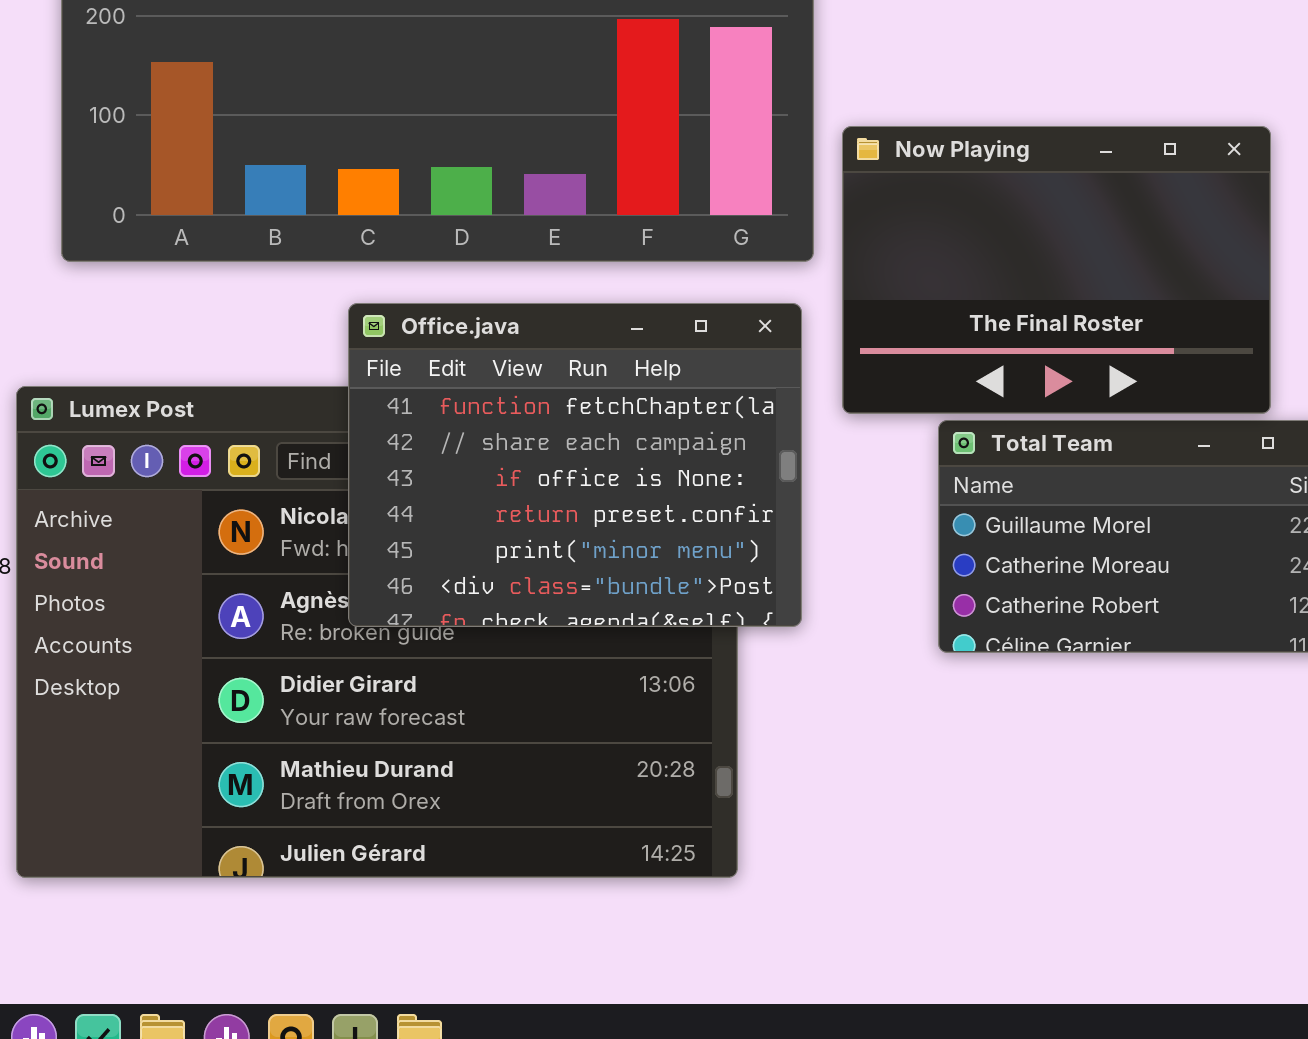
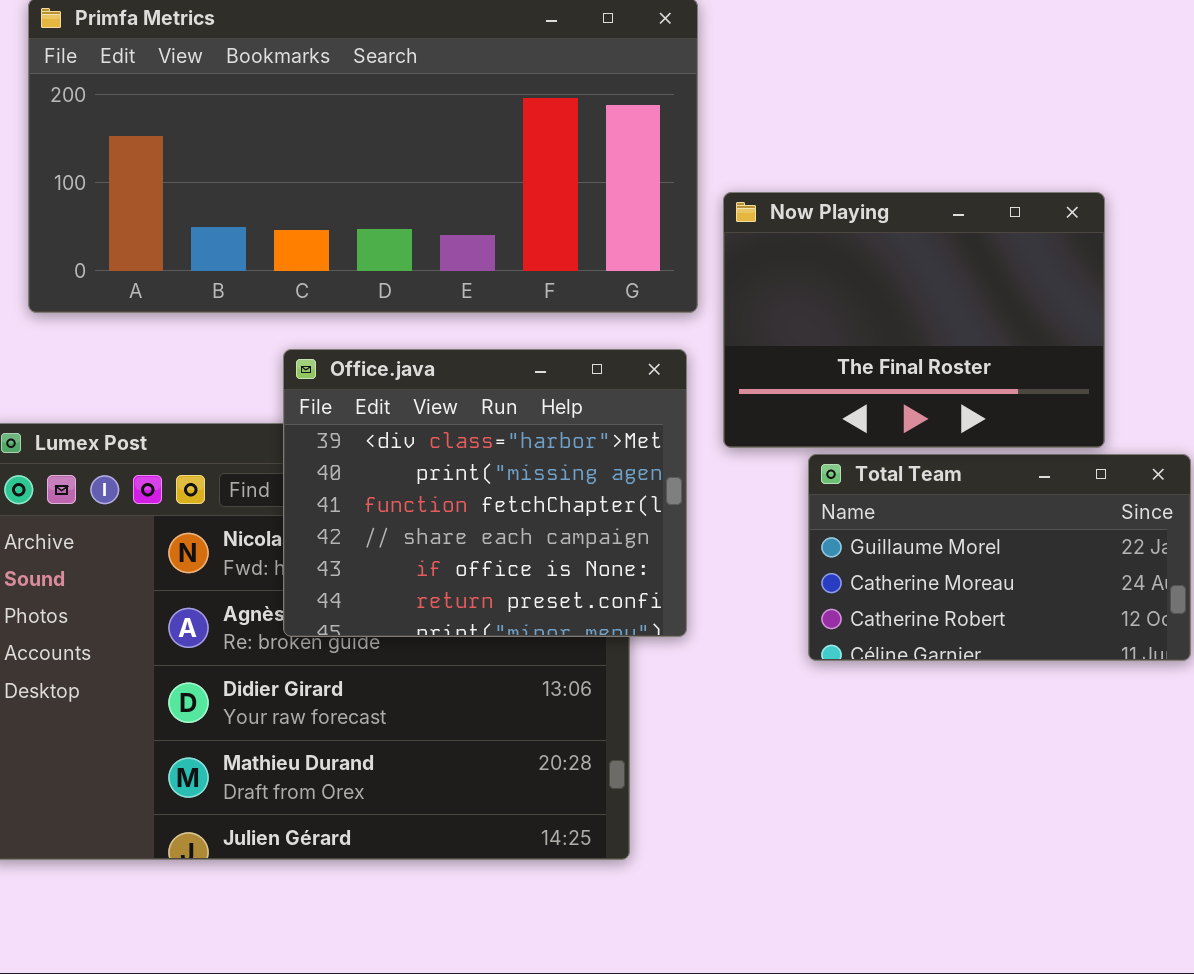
Office.java: [348,303,802,627] -> [283,349,687,637], scrolled up 2 rows

